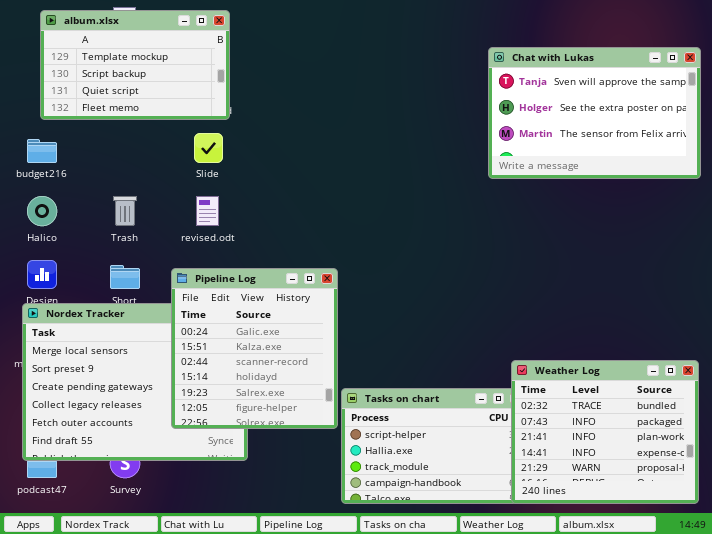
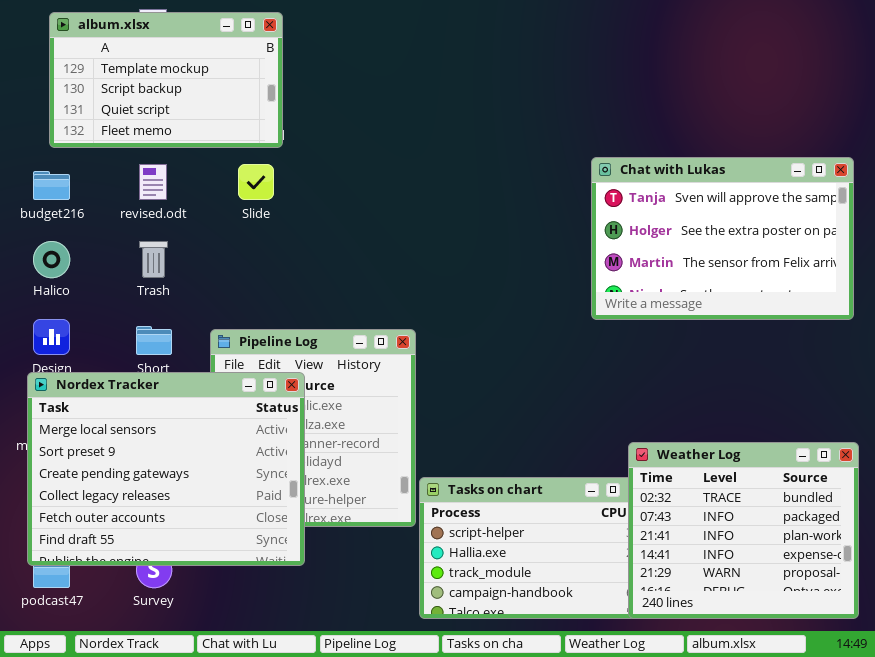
Chat with Lukas: [488,47,701,179] -> [591,157,854,320], moved
revised.odt: [196,196,219,226] -> [139,164,167,200], moved
Nordex Tracker: [22,303,248,461] -> [27,372,305,566], raised

